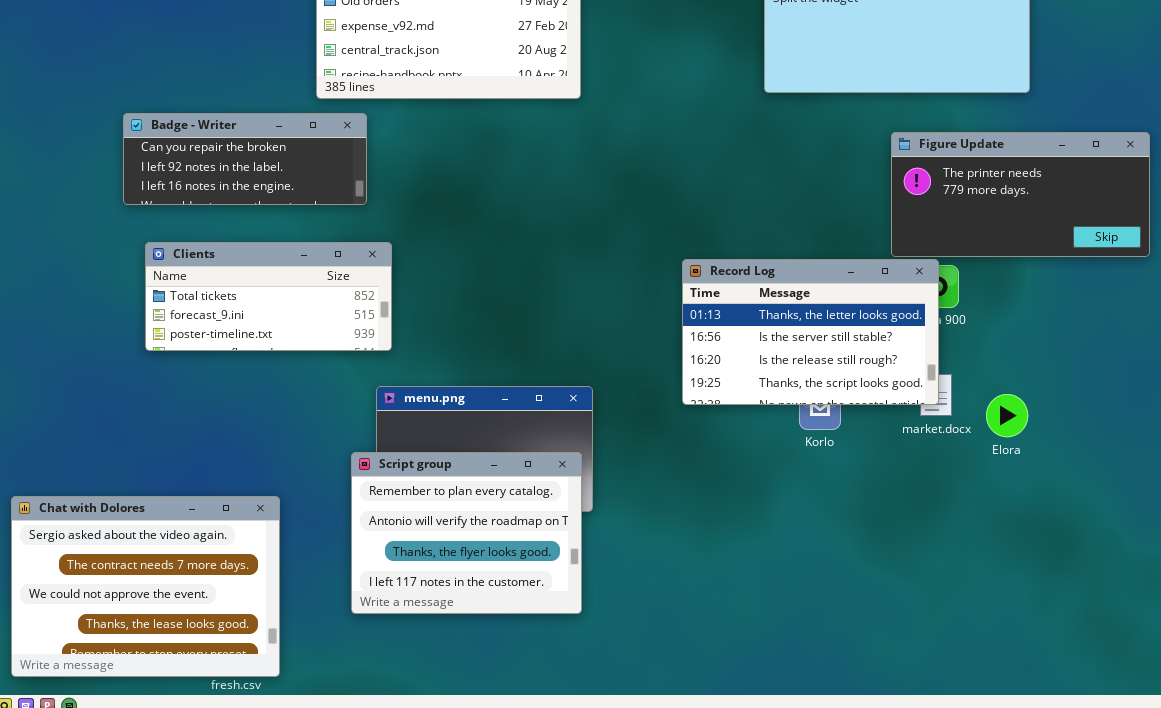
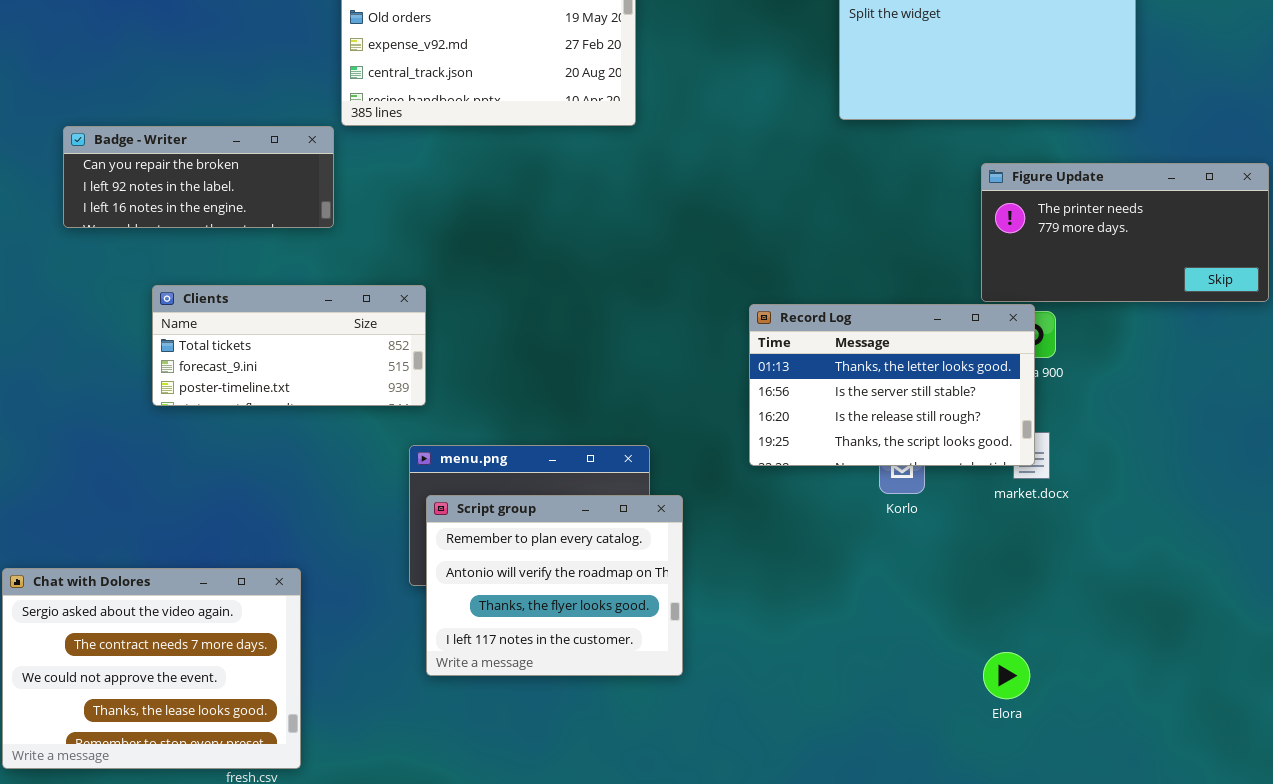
Badge - Writer: [123,113,367,205] -> [63,126,334,228], moved
Elora: [986,394,1028,437] -> [983,652,1030,699], moved
Script group: [351,452,582,614] -> [426,495,683,676], moved

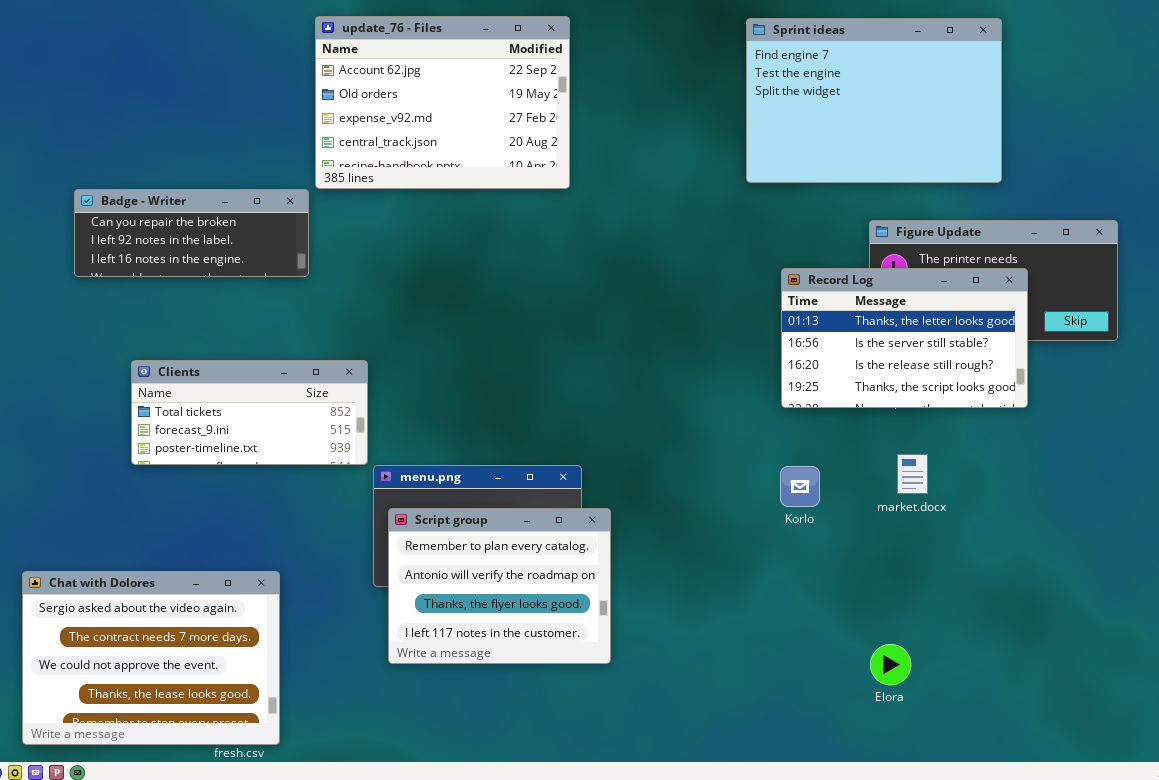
Clients: [152,285,426,406] -> [131,360,368,465], moved
Record Log: [749,304,1035,466] -> [781,268,1028,408], moved

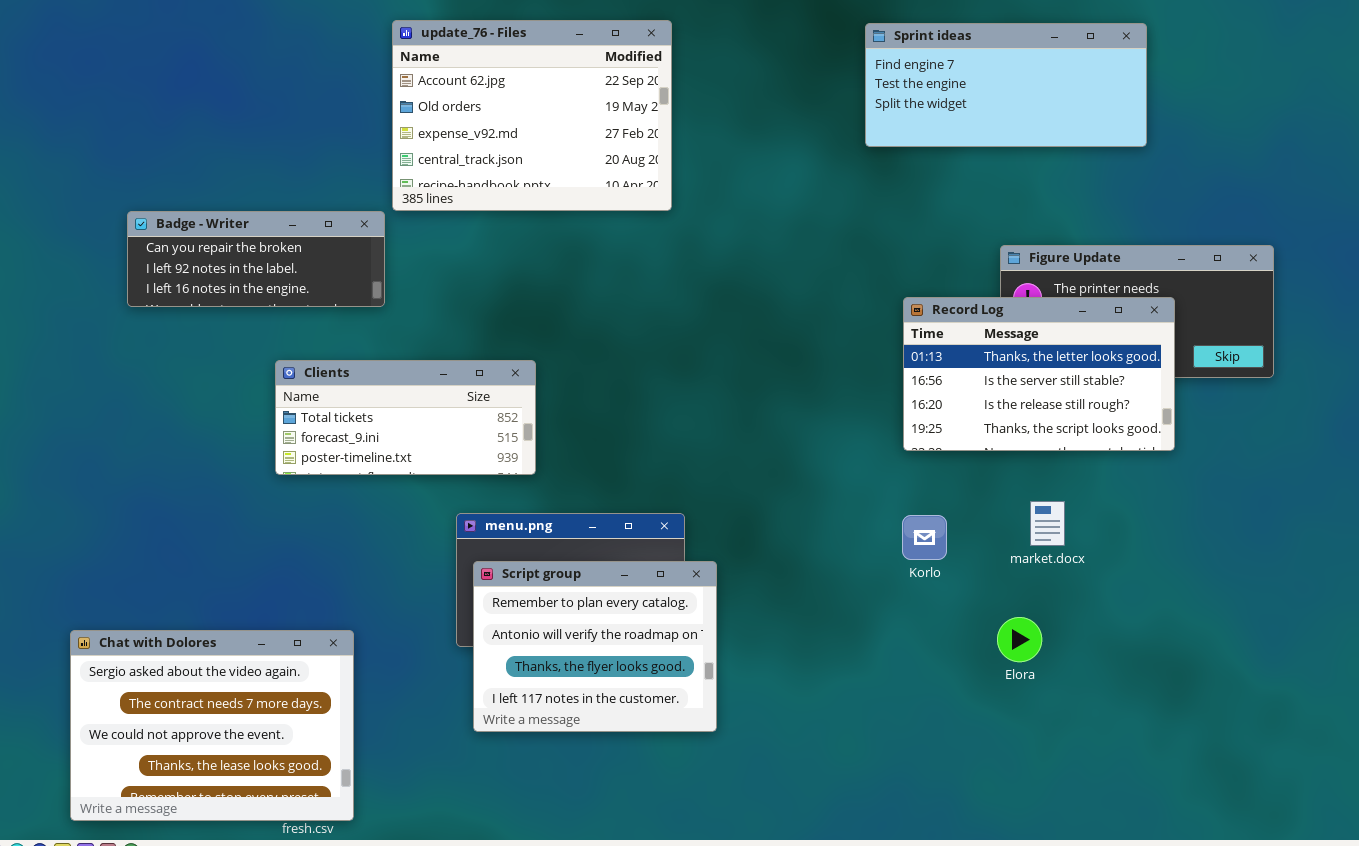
Sprint ideas: [746,18,1002,183] -> [865,23,1147,147], resized
Clients: [131,360,368,465] -> [275,360,536,475], moved
Elora: [870,644,911,685] -> [997,617,1042,662], moved

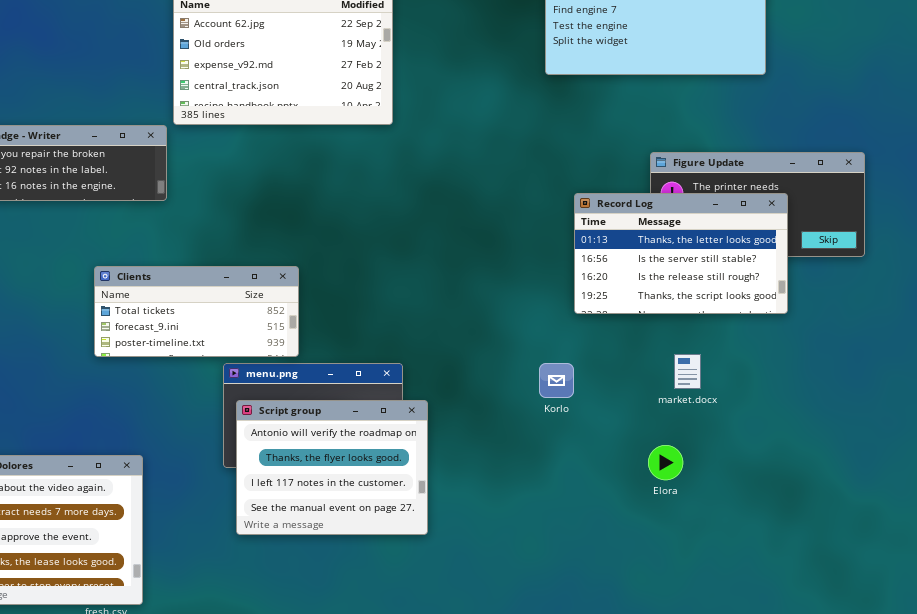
Clients: [275,360,536,475] -> [94,266,299,357], moved
Korlo: [902,515,947,560] -> [539,363,574,398], moved
Script group: [473,561,717,732] -> [236,400,428,535], scrolled down 1 row

